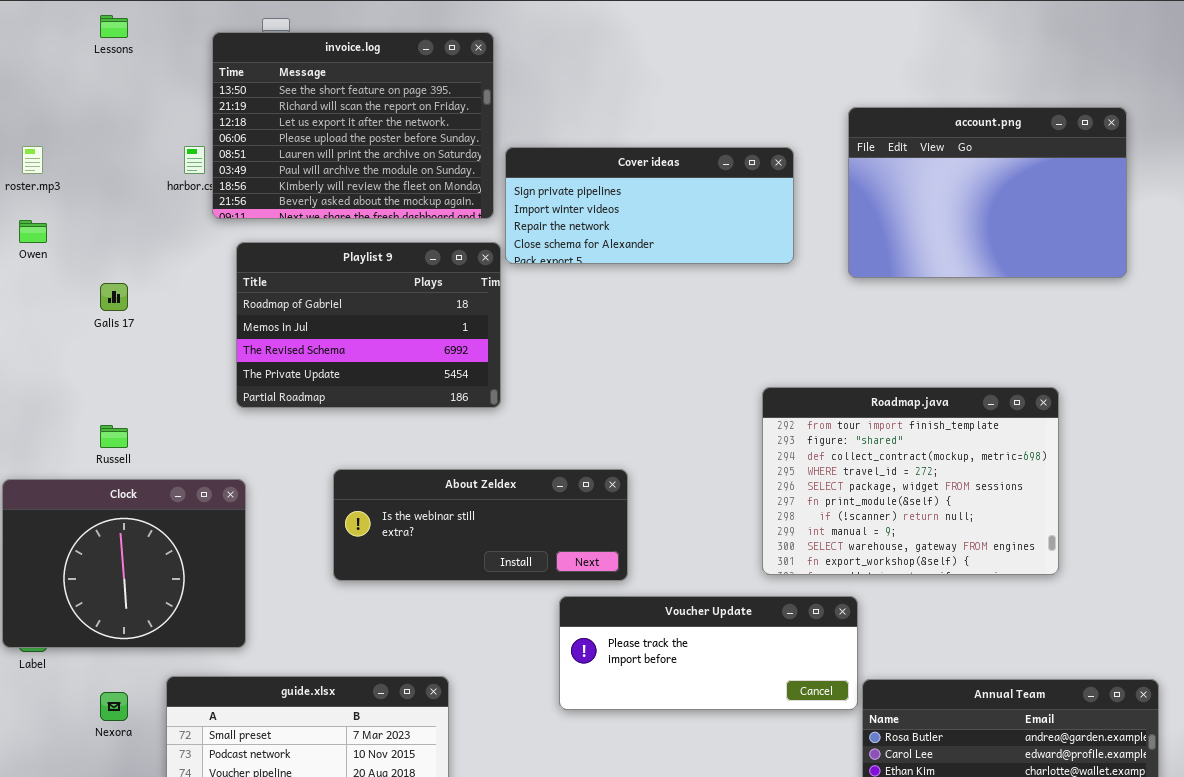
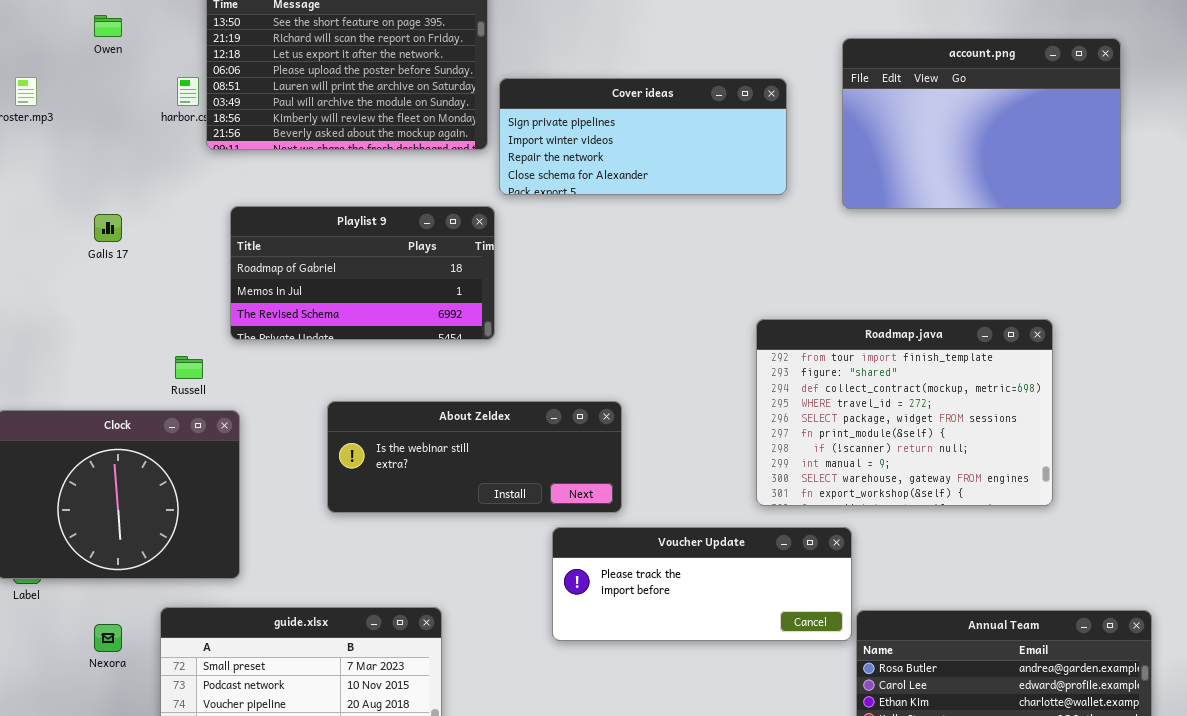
Owen: [19,220,47,243] -> [94,15,122,37], moved
Playlist 9: [236,242,501,408] -> [230,206,495,340], resized
Russell: [100,425,128,448] -> [175,356,203,379], moved

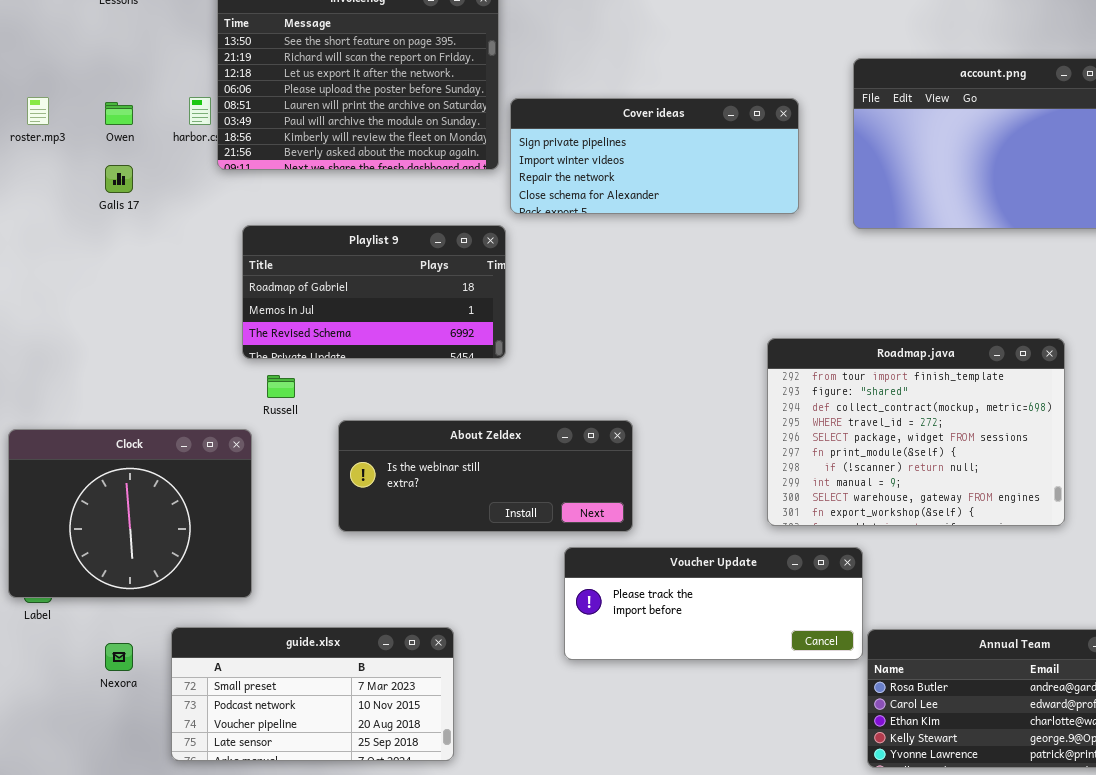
Owen: [94,15,122,37] -> [105,102,133,125], moved
Galis 17: [94,214,122,242] -> [105,165,133,193], moved
Russell: [175,356,203,379] -> [267,375,295,398], moved

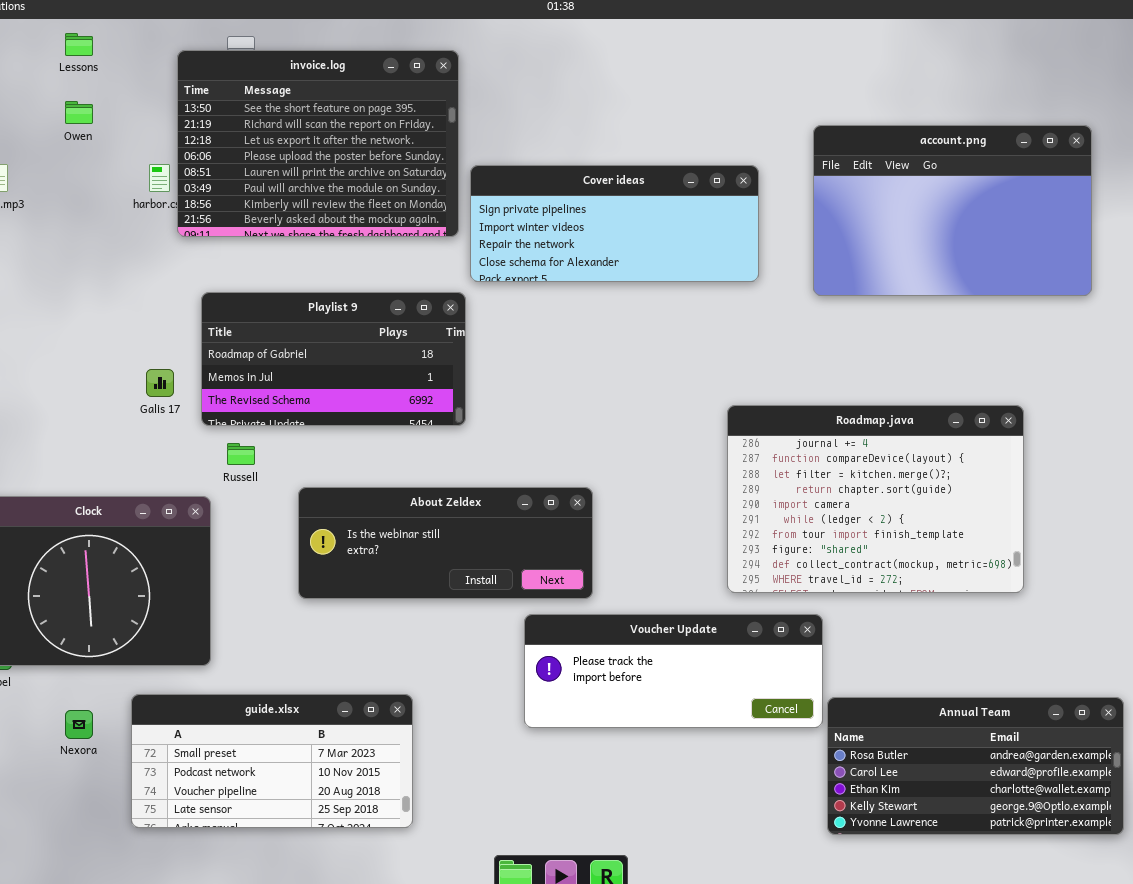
Owen: [105,102,133,125] -> [65,101,93,124], moved
Galis 17: [105,165,133,193] -> [146,369,174,397], moved
Roadmap.java: [767,338,1065,526] -> [727,405,1024,593], scrolled up 6 rows

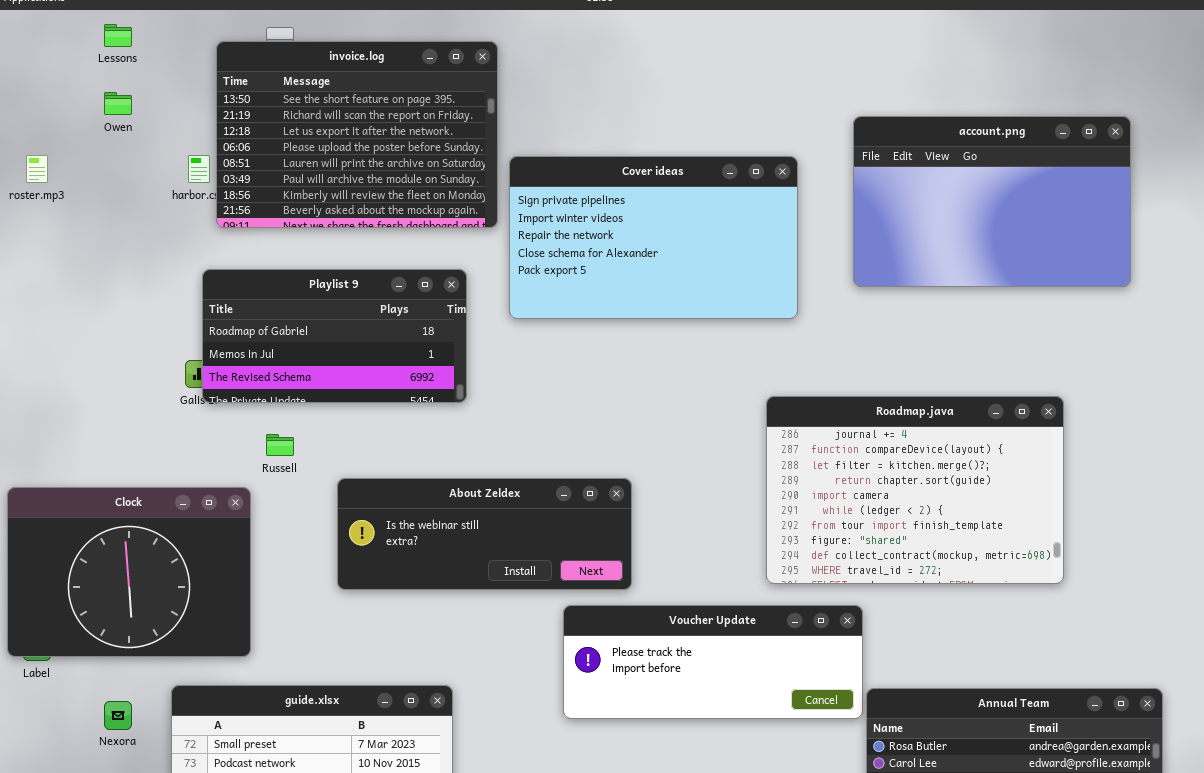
Cover ideas: [470,165,759,282] -> [509,156,798,319], resized
Playlist 9: [201,292,466,426] -> [202,269,467,403], moved

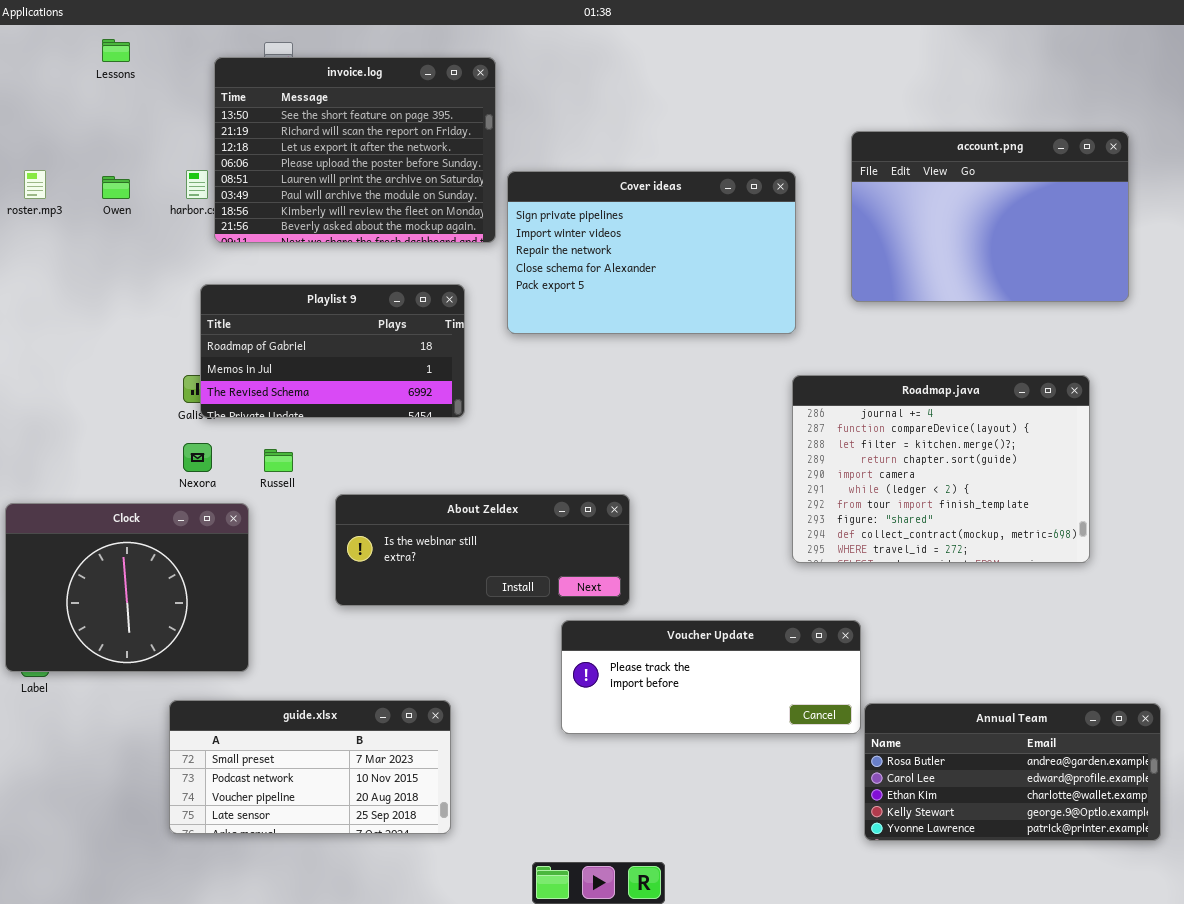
Owen: [104,92,132,115] -> [102,176,130,199], moved
Roadmap.java: [766,396,1064,584] -> [792,375,1090,563], moved
Nexora: [104,701,132,730] -> [183,443,212,472], moved

